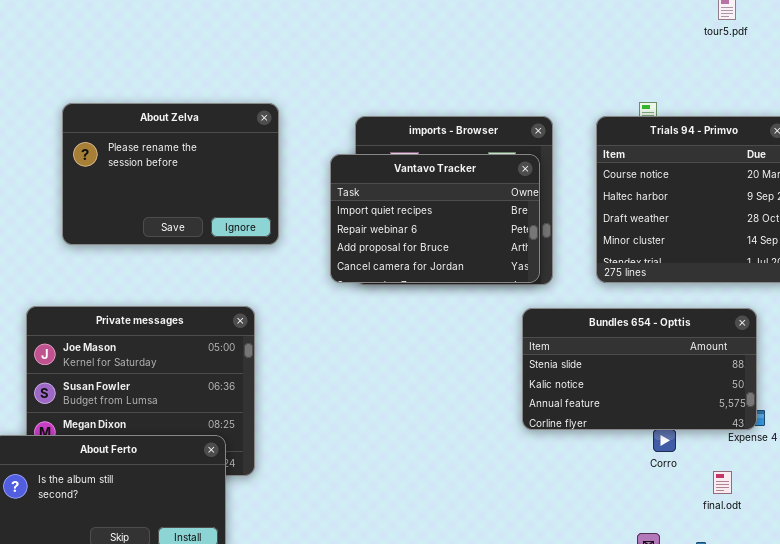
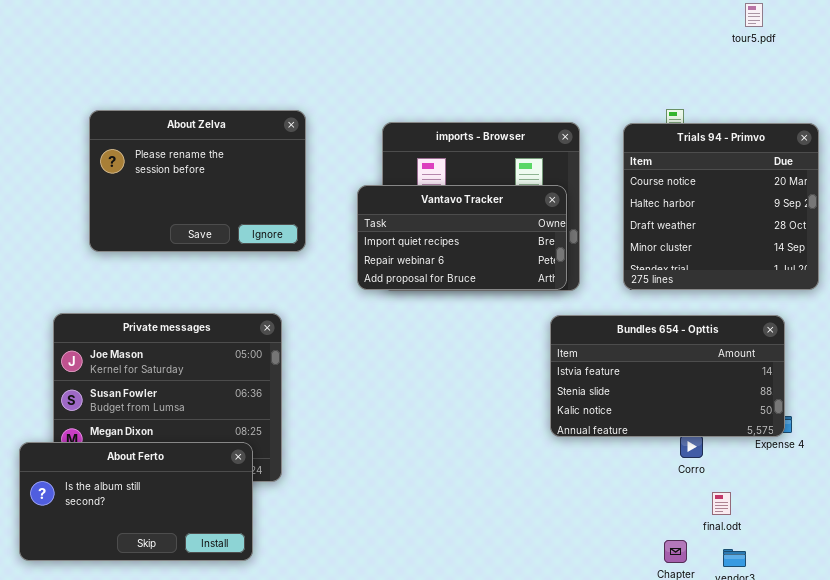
Vantavo Tracker: [330,154,540,283] -> [357,185,567,290], resized
Bundles 654 - Opttis: [522,308,757,430] -> [550,315,785,437], scrolled up 1 row
final.odt: [713,471,732,494] -> [712,492,731,515], moved

